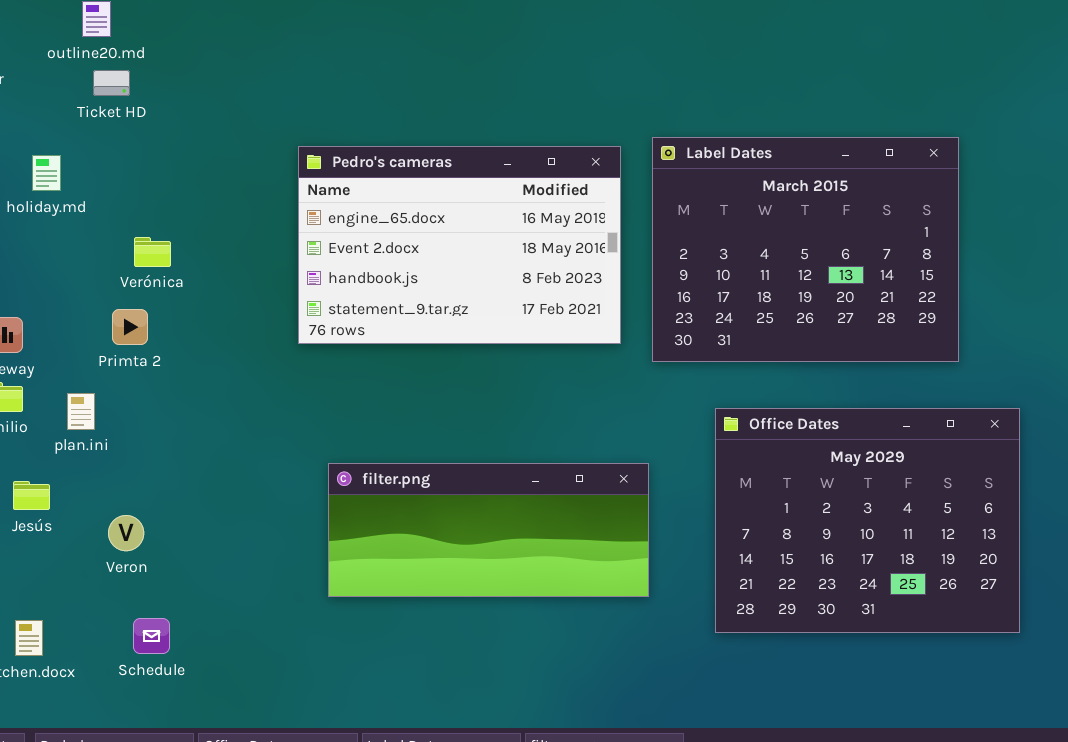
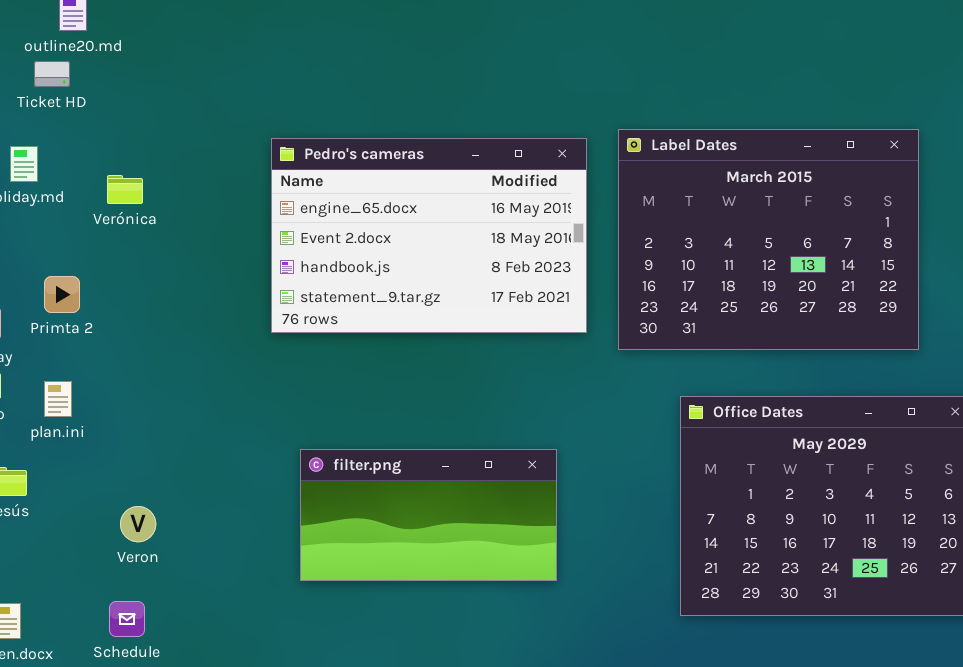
Ticket HD: [93,70,130,96] -> [34,61,70,87], moved
Verónica: [134,237,171,267] -> [107,175,143,204], moved
Primta 2: [112,309,148,345] -> [44,276,80,313], moved
filter.png: [328,463,649,597] -> [300,449,557,581], resized
Veron: [108,515,144,551] -> [120,506,156,542], moved

